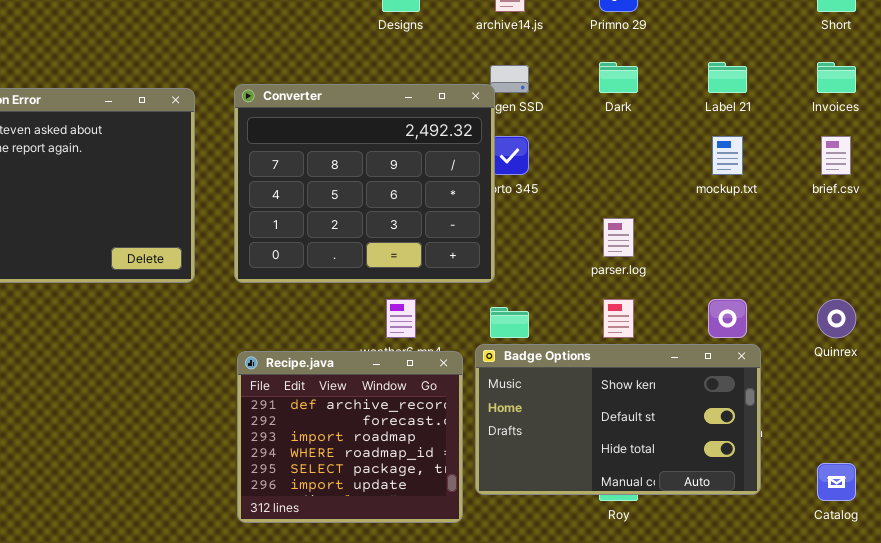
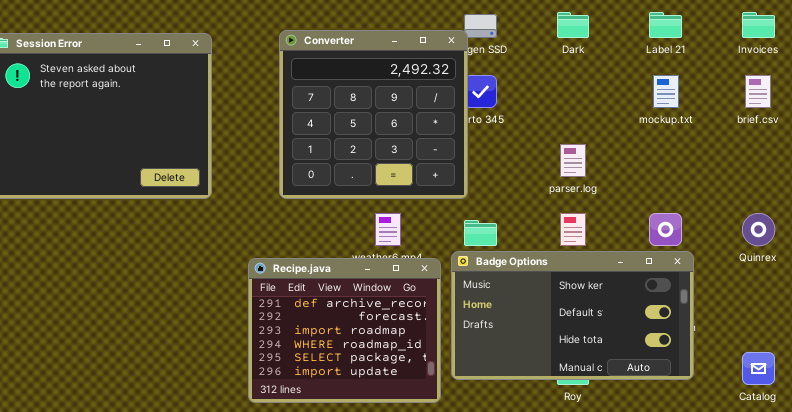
Converter: [234,84,495,283] -> [279,30,468,199], resized

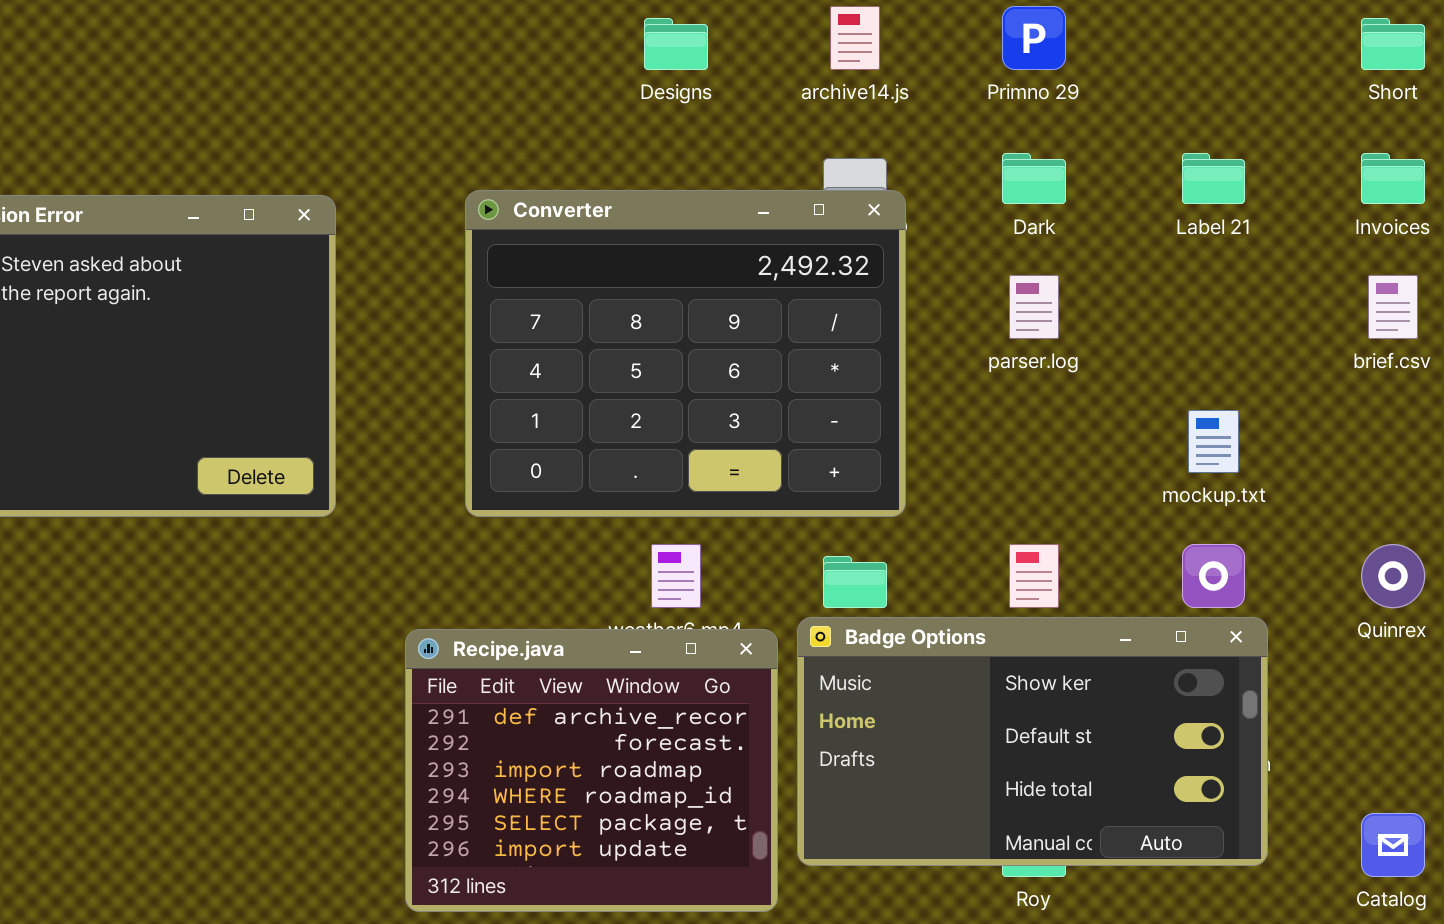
Converter: [279,30,468,199] -> [465,190,906,517], resized
mockup.txt: [653,75,679,108] -> [1188,410,1239,473], moved
parser.log: [560,144,586,177] -> [1009,275,1059,339], moved

